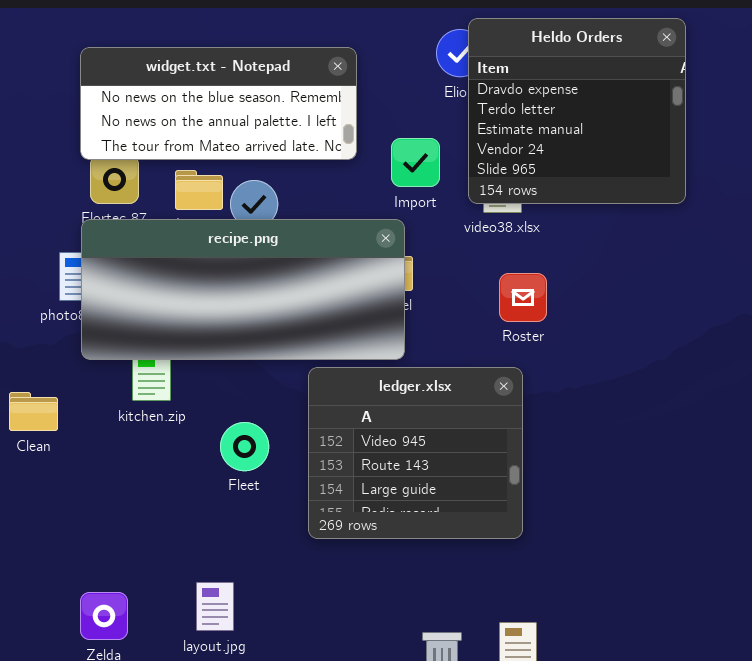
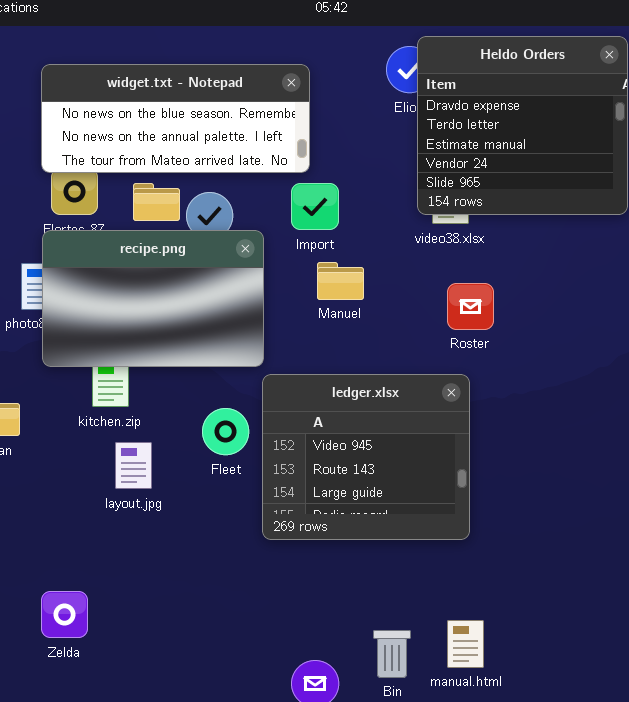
Import: [391,138,440,187] -> [291,183,339,230], moved
recipe.png: [81,219,405,360] -> [42,230,264,367], resized
Fleet: [220,422,269,471] -> [202,408,249,455], moved
layout.jpg: [196,582,234,631] -> [115,442,152,489], moved

